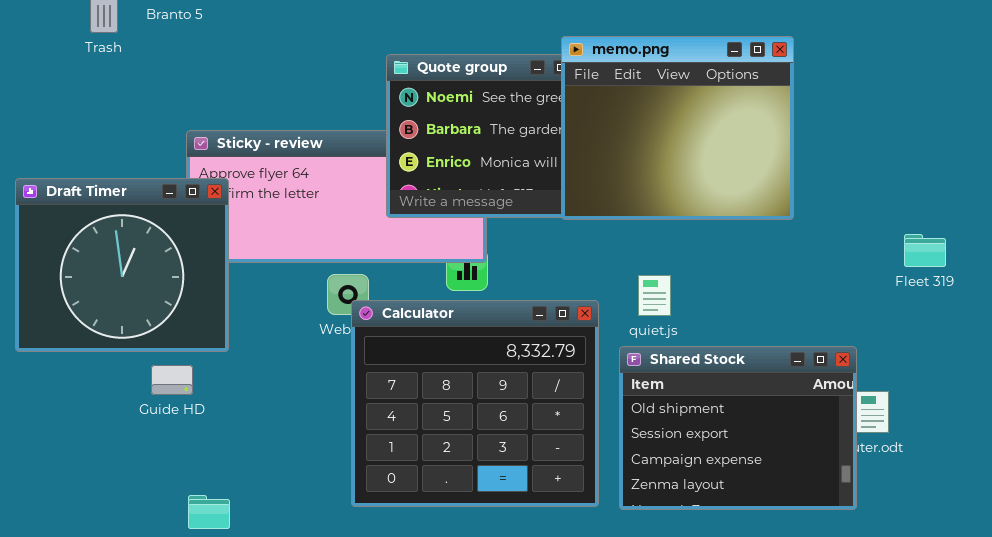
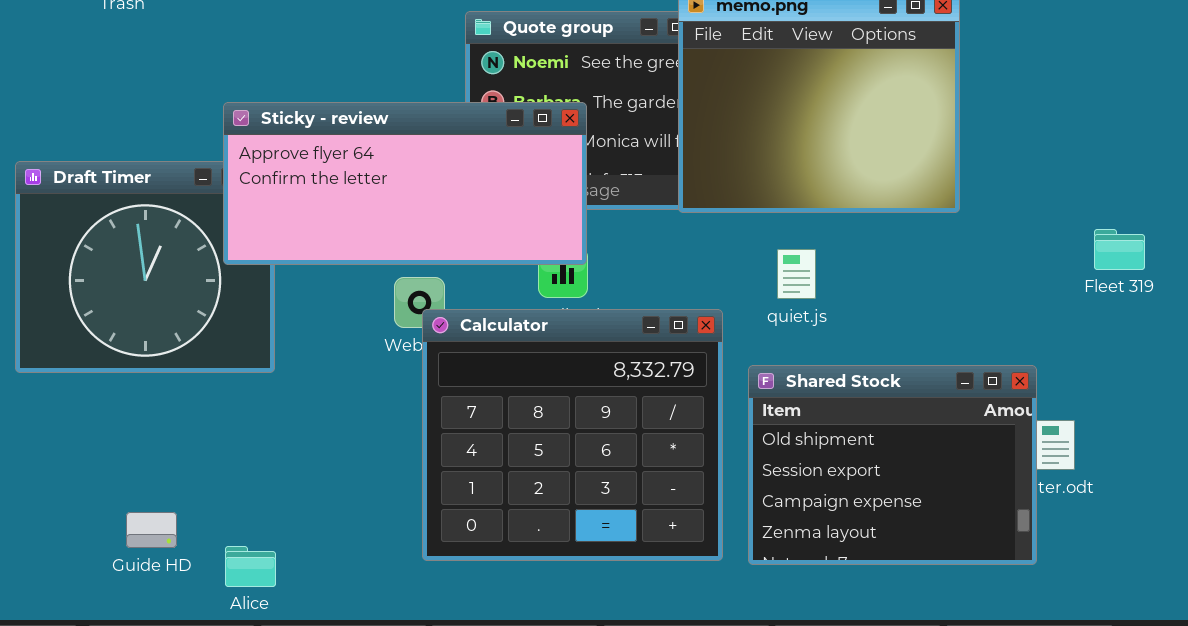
Sticky - review: [186,130,487,263] -> [223,102,587,265], raised
quiet.js: [638,275,671,316] -> [777,249,816,299], moved
Guide HD: [151,365,193,395] -> [126,512,177,548], moved

